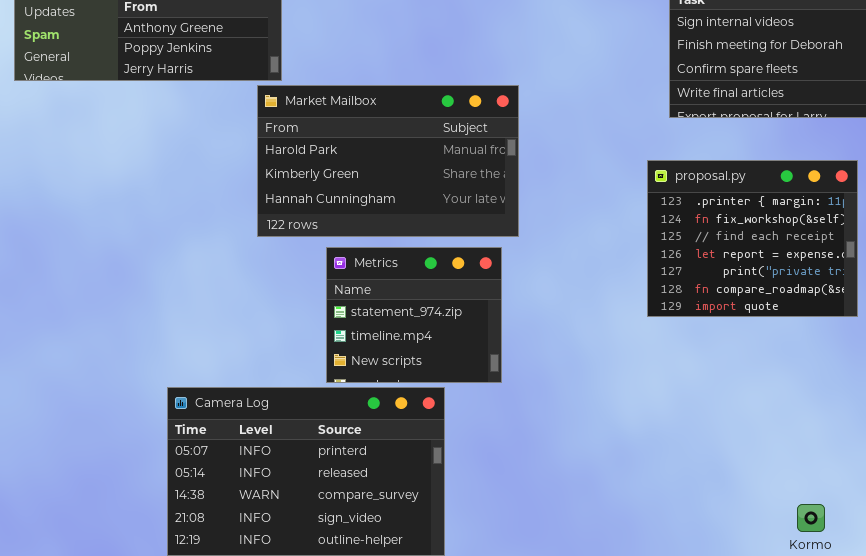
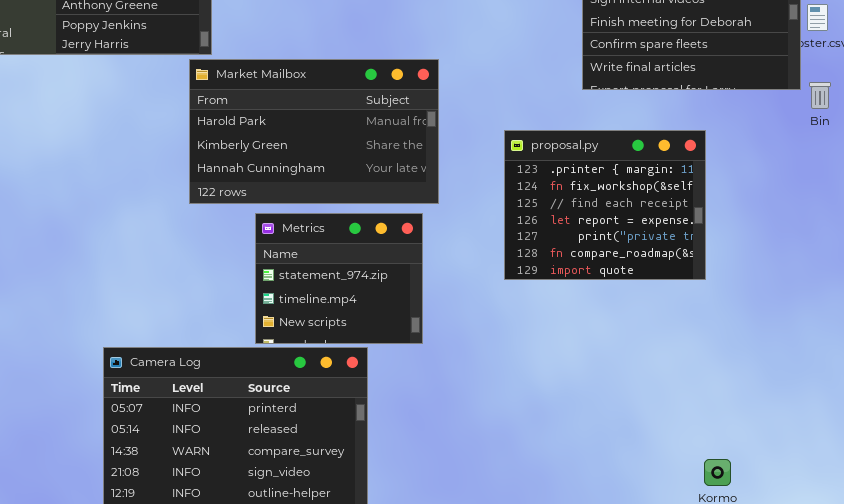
proposal.py: [647,160,858,317] -> [504,130,706,280], moved

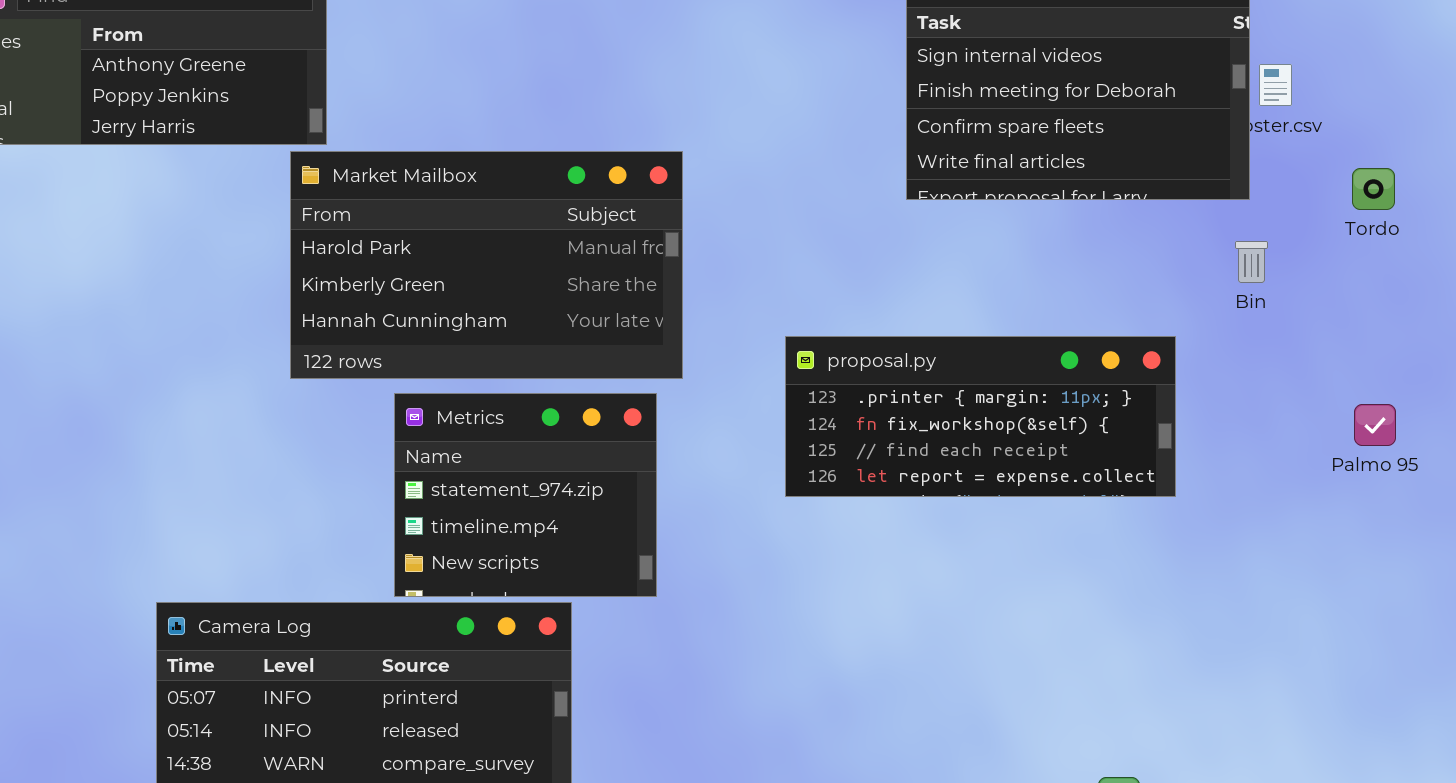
Bin: [809,82,831,109] -> [1235,241,1268,283], moved
proposal.py: [504,130,706,280] -> [785,336,1176,497], resized

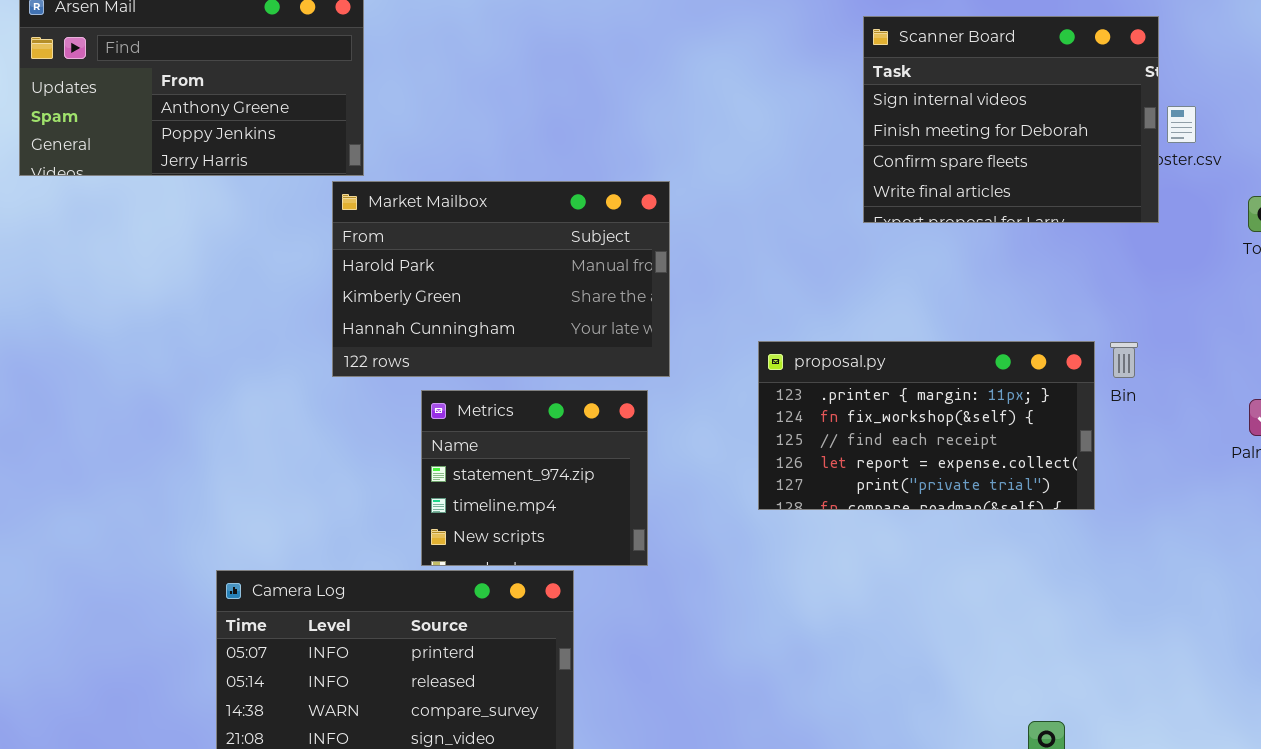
Bin: [1235,241,1268,283] -> [1110,342,1138,378], moved
proposal.py: [785,336,1176,497] -> [758,341,1095,510], resized

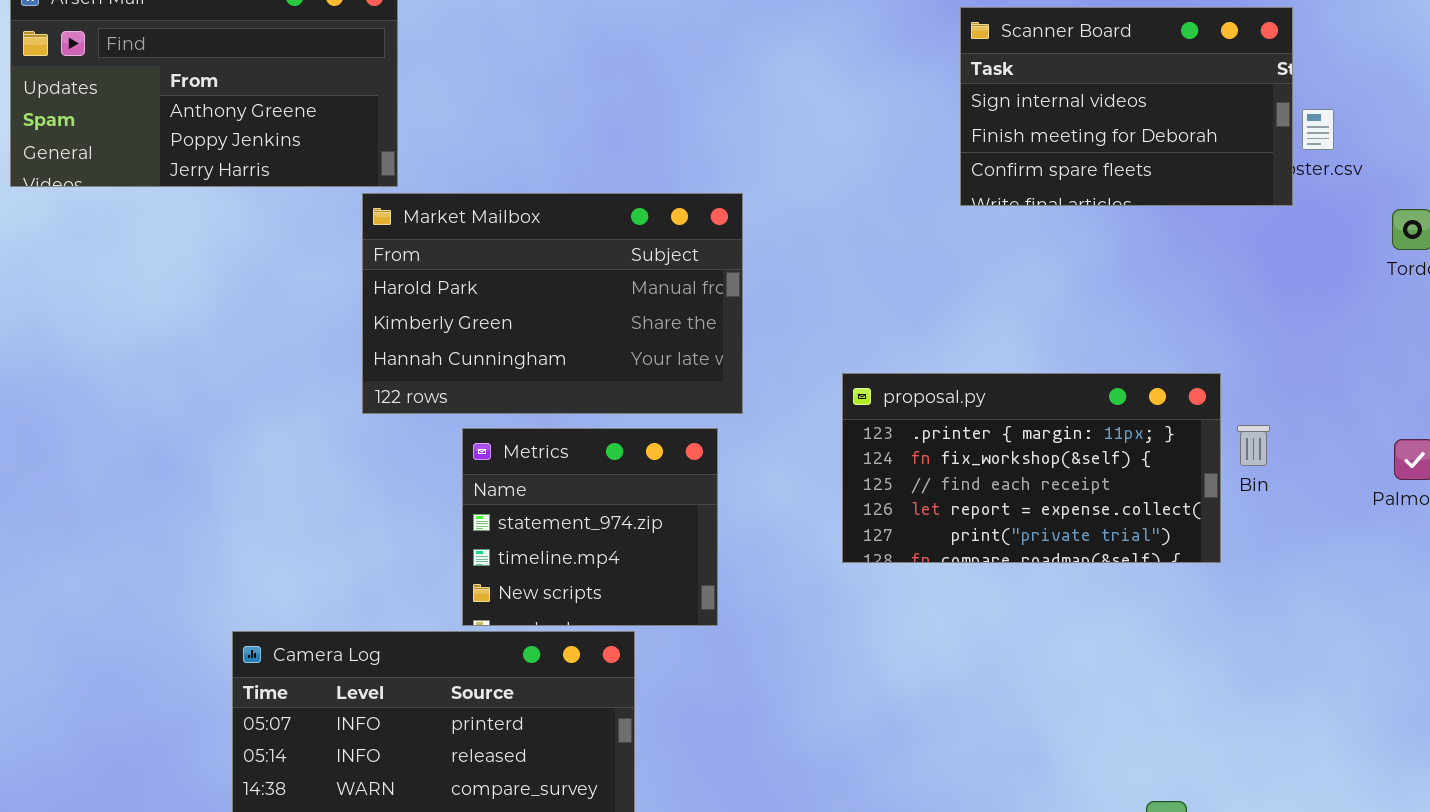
Scanner Board: [863,16,1159,223] -> [960,7,1293,206], resized
Bin: [1110,342,1138,378] -> [1237,425,1270,466], moved

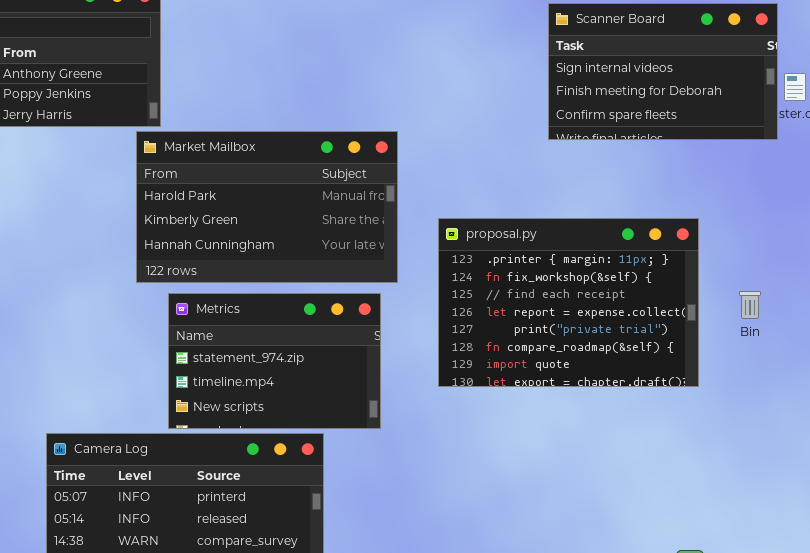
proposal.py: [842,373,1221,563] -> [438,218,699,387], moved, resized
Metrics: [462,428,718,626] -> [168,293,381,429], resized

